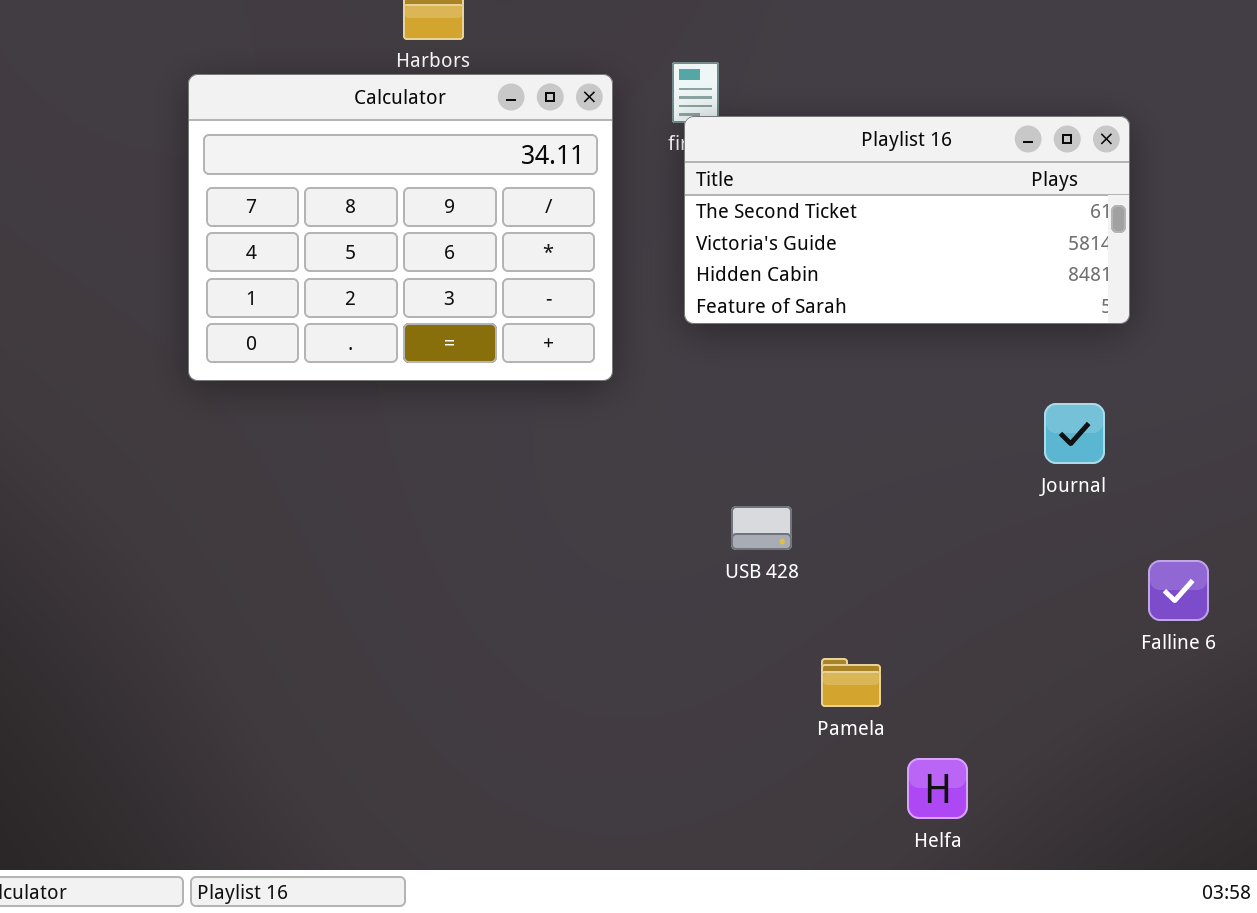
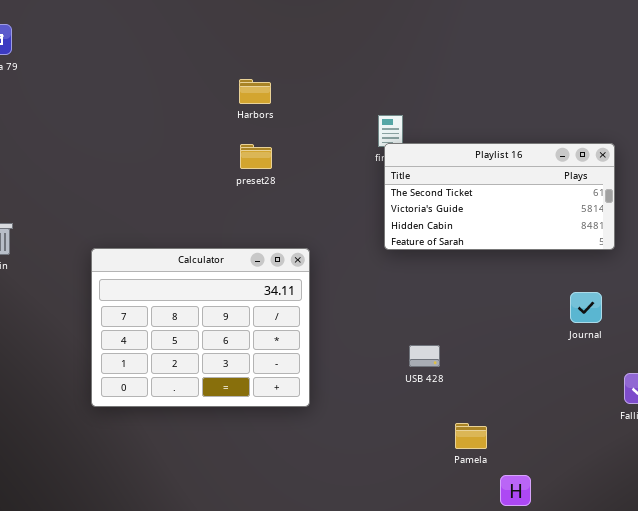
Calculator: [188,74,613,381] -> [91,248,310,407], moved

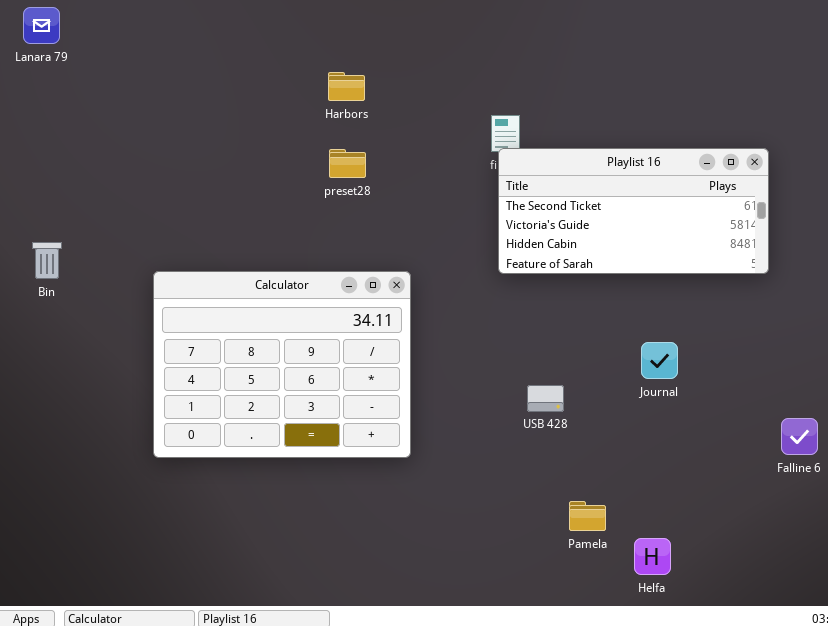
Journal: [570,292,602,323] -> [641,342,678,379], moved
Pamela: [455,423,487,449] -> [569,501,606,531], moved

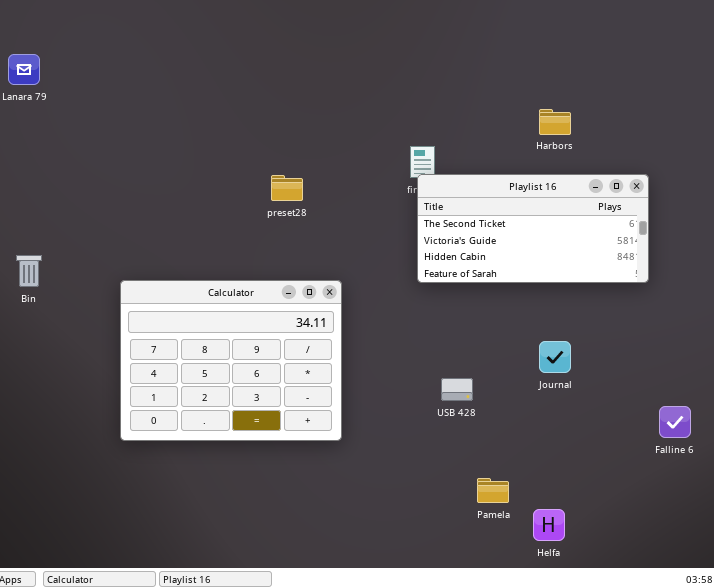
Harbors: [328,72,365,101] -> [539,109,571,135], moved

